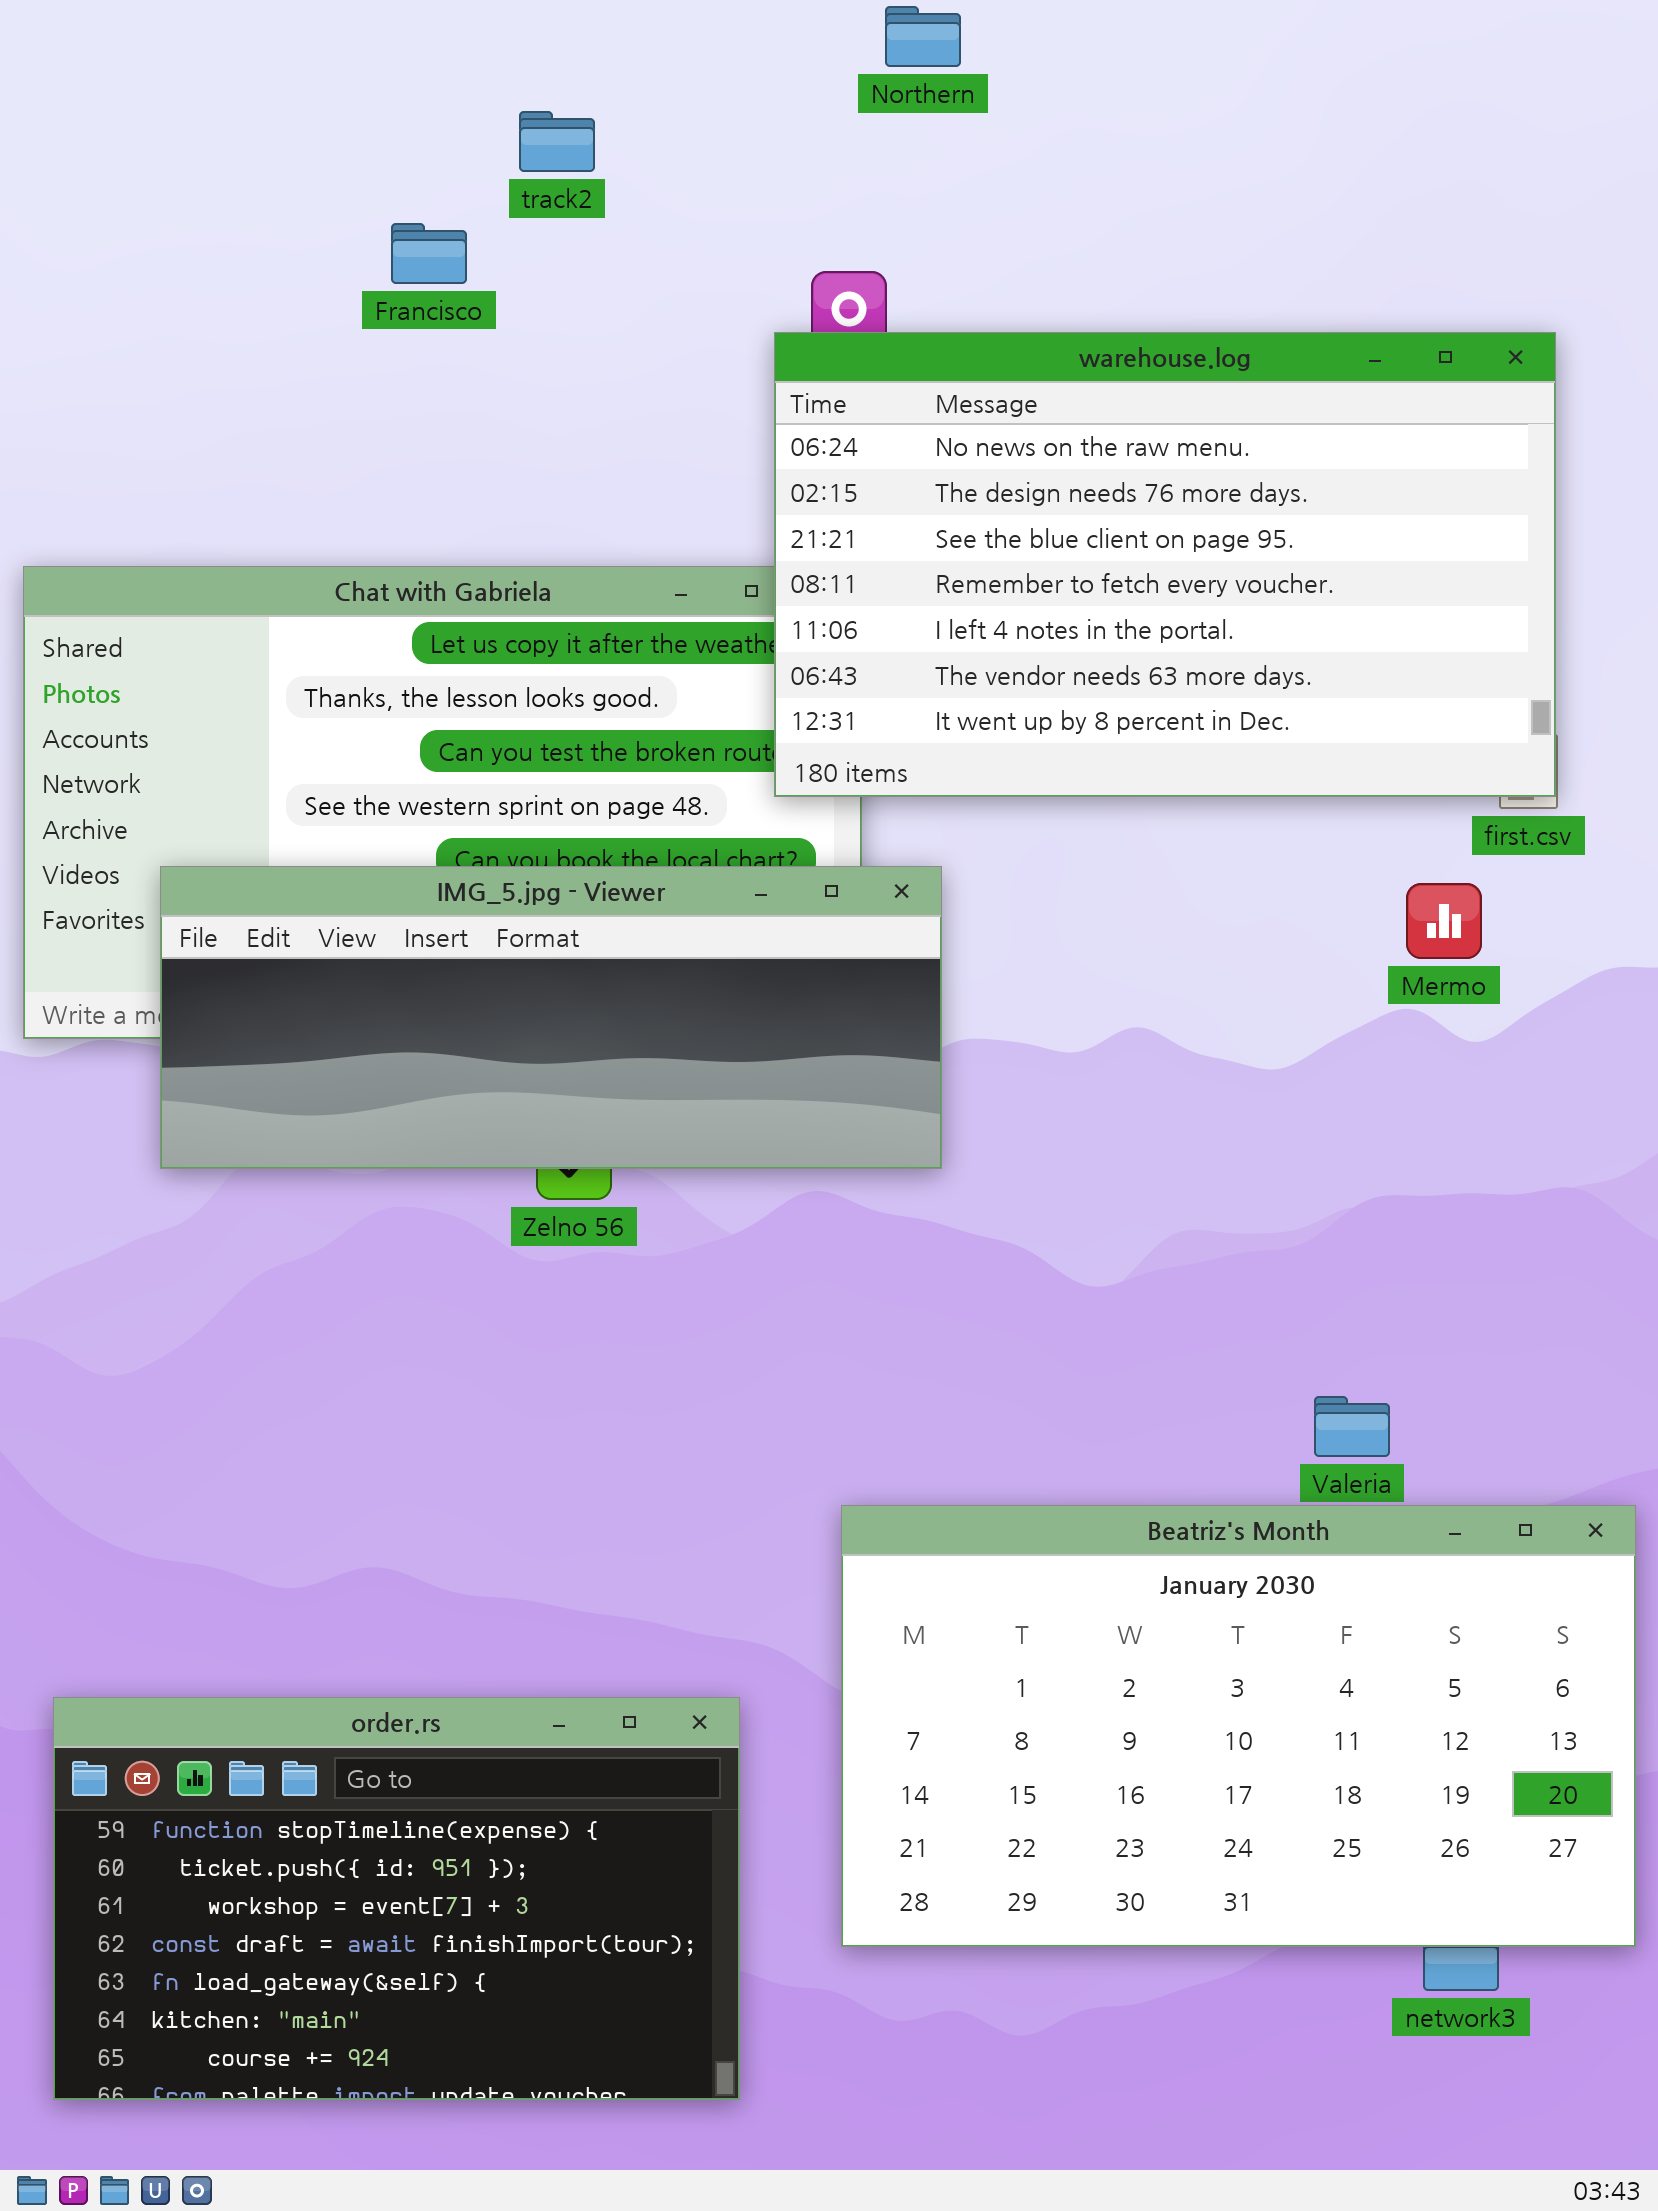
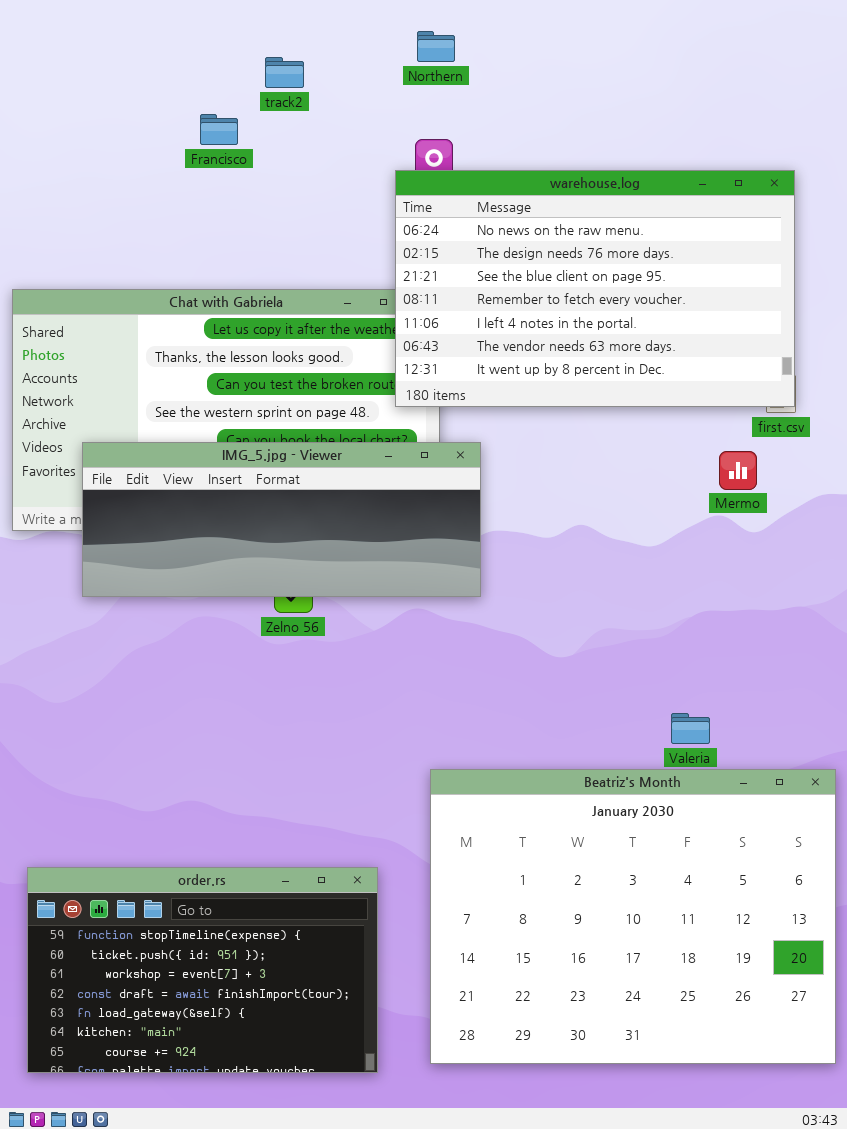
Northern: [885,6,961,67] -> [417,31,455,62], moved
Beatriz's Month: [841,1505,1636,1947] -> [430,769,836,1064], resized

